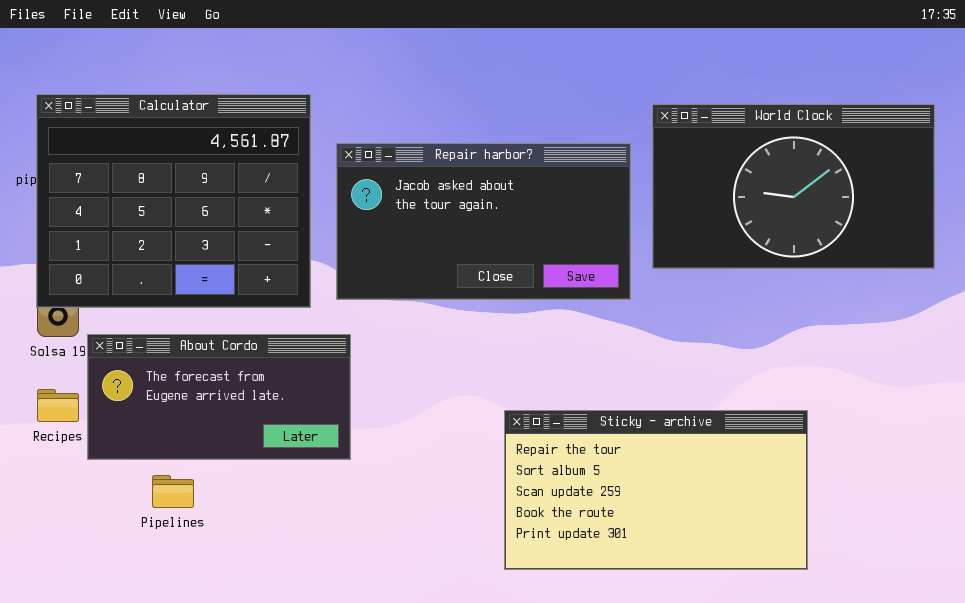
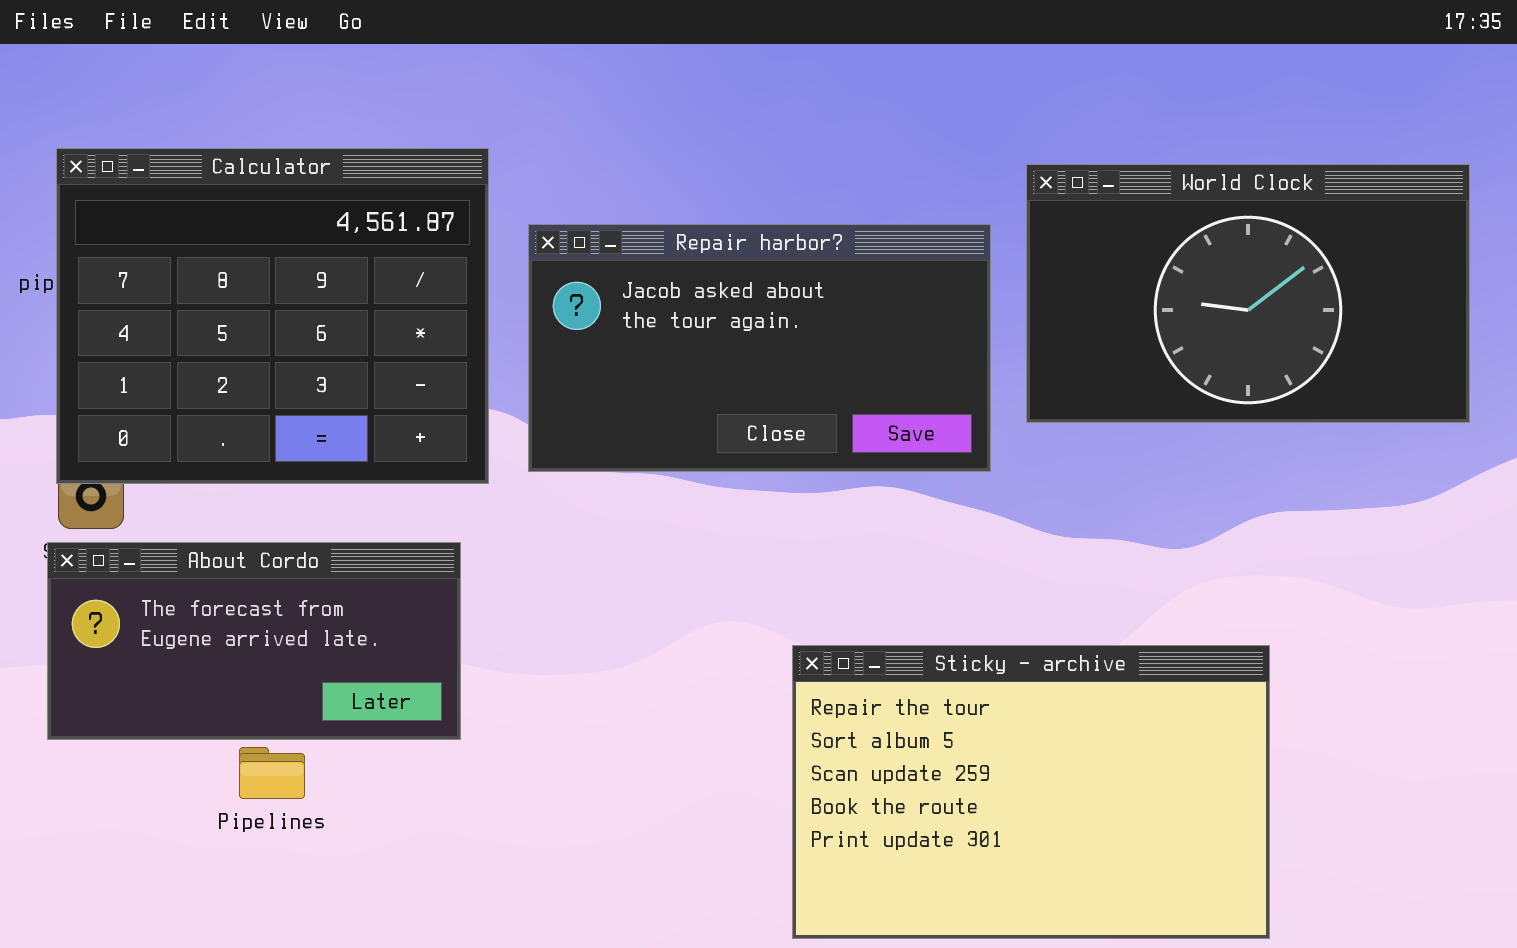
About Cordo: [87,334,351,460] -> [47,542,461,740], moved
Sticky - archive: [504,410,808,570] -> [792,645,1270,939], resized

